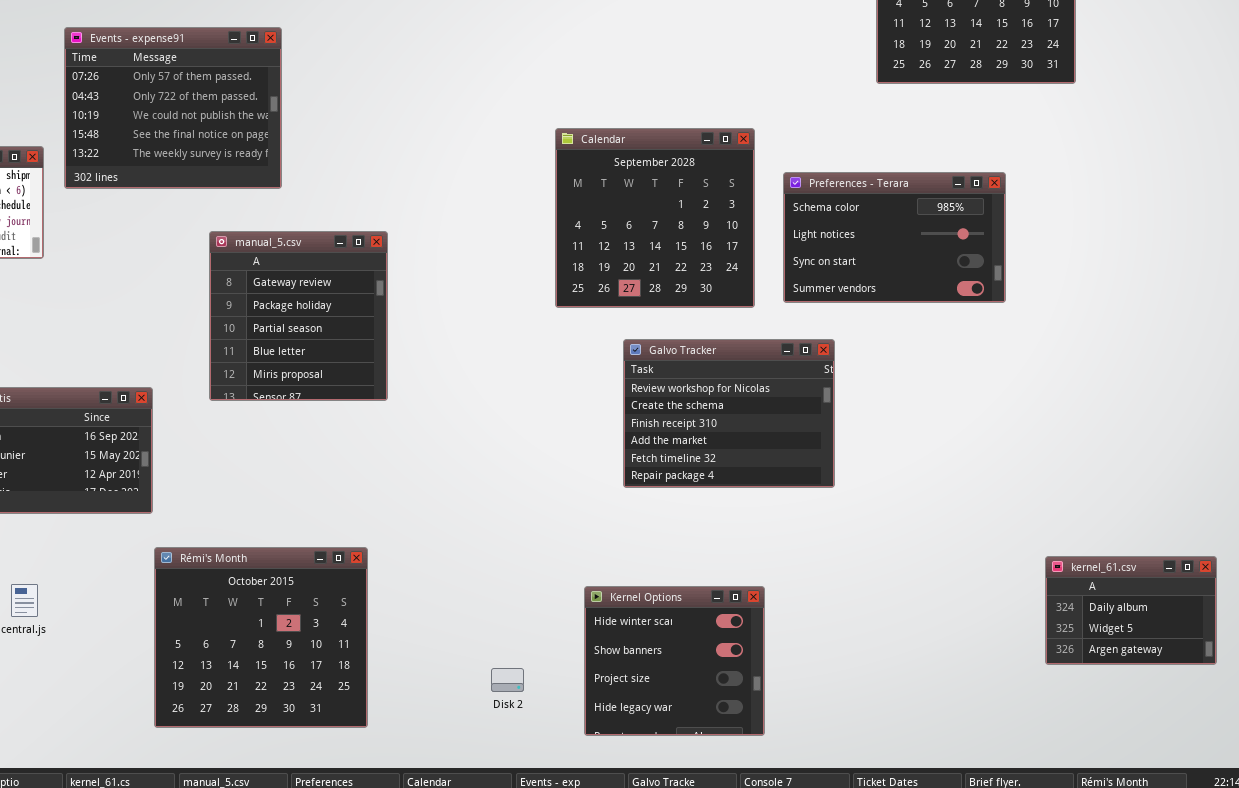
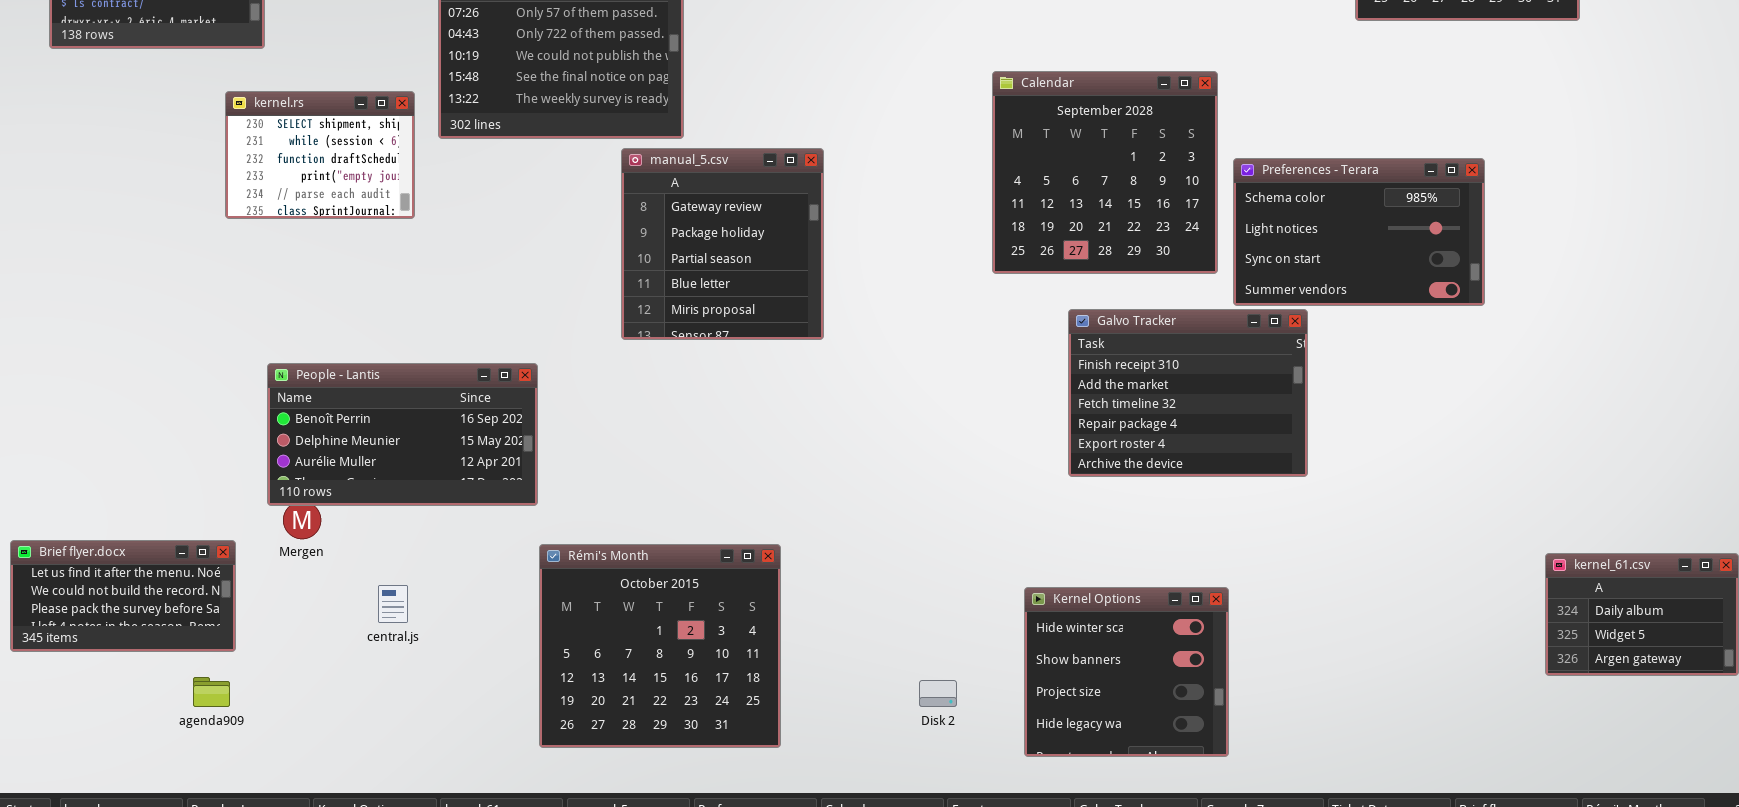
Preferences - Terara: [783,172,1006,303] -> [1233,158,1485,306], moved
manual_5.csv: [209,231,388,401] -> [621,148,824,340], moved
Galvo Tracker: [623,339,835,488] -> [1068,309,1308,477], scrolled down 2 rows

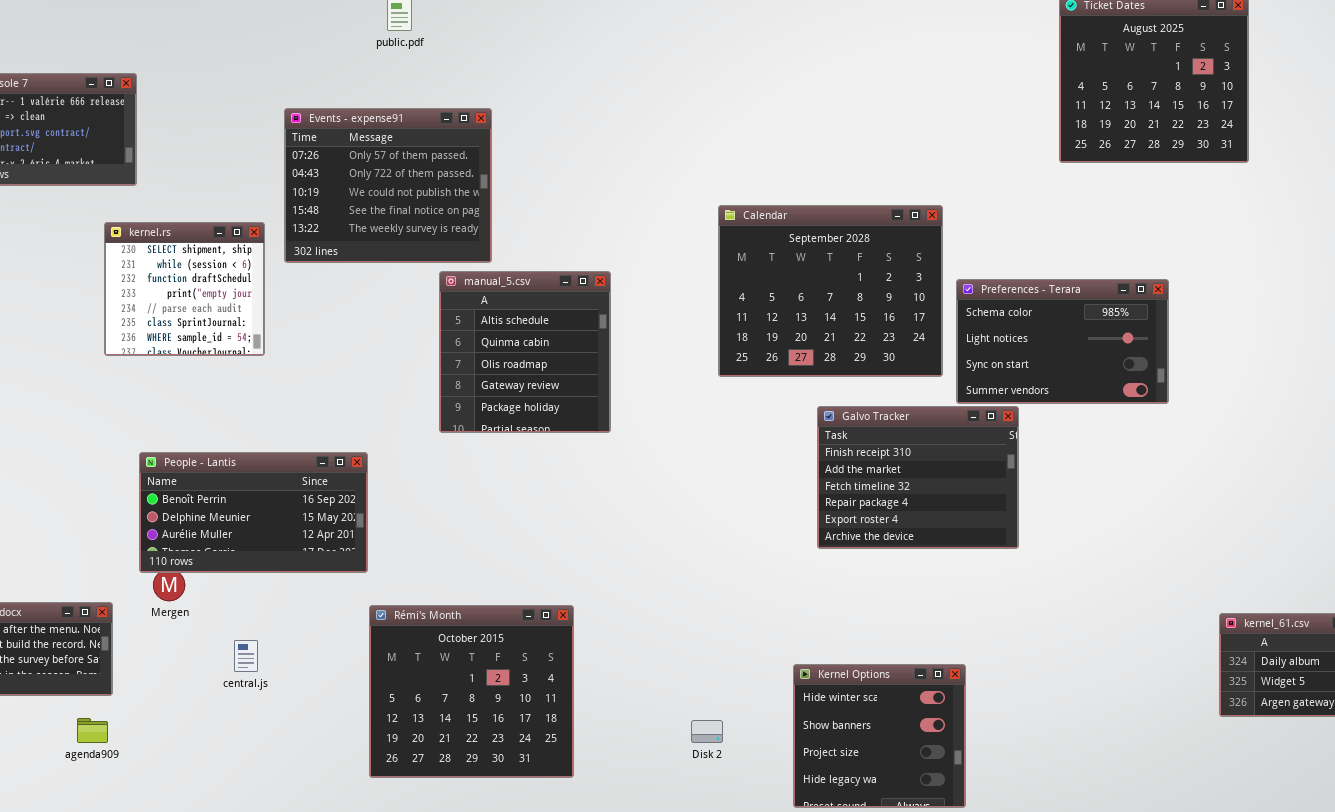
Calendar: [992,71,1218,274] -> [718,205,943,377], resized
kernel.rs: [225,91,415,219] -> [104,222,265,356], resized
manual_5.csv: [621,148,824,340] -> [439,271,611,433], scrolled up 3 rows
Kernel Options: [1024,587,1229,757] -> [793,664,966,808], moved

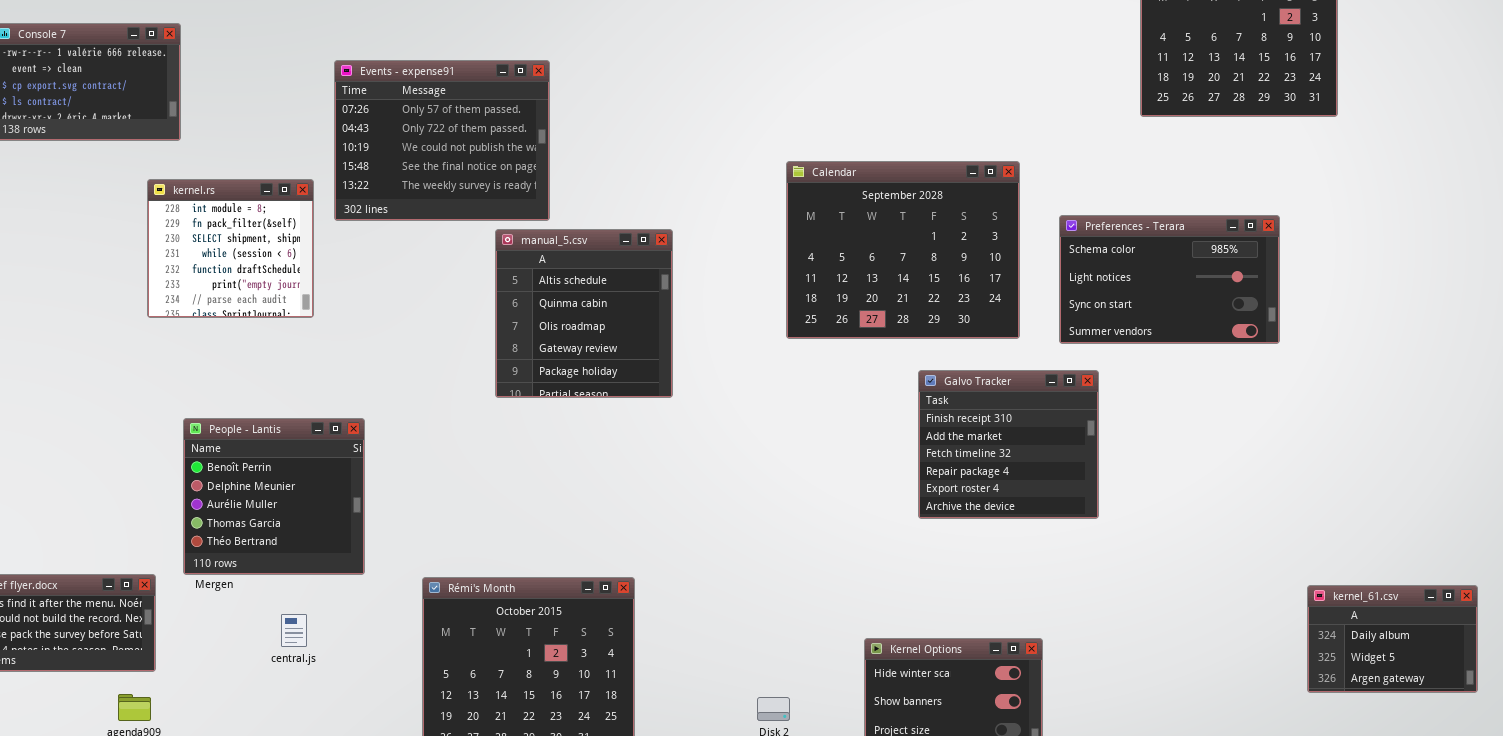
kernel.rs: [104,222,265,356] -> [147,179,314,318], scrolled up 2 rows
Preferences - Terara: [956,279,1169,404] -> [1059,215,1280,344], moved
Galvo Tracker: [817,406,1019,549] -> [918,370,1099,519], resized
People - Lantis: [139,452,368,573] -> [183,418,365,575], resized

